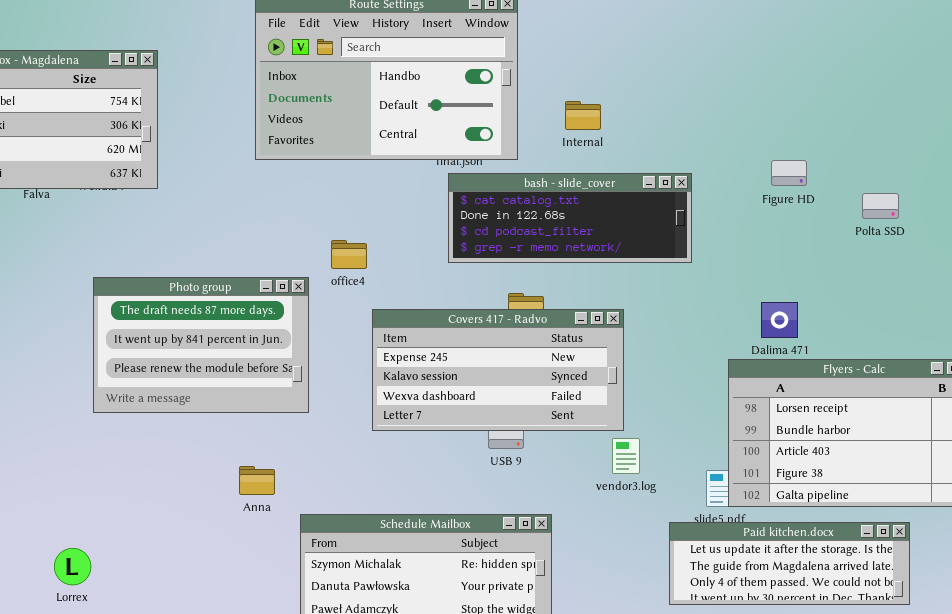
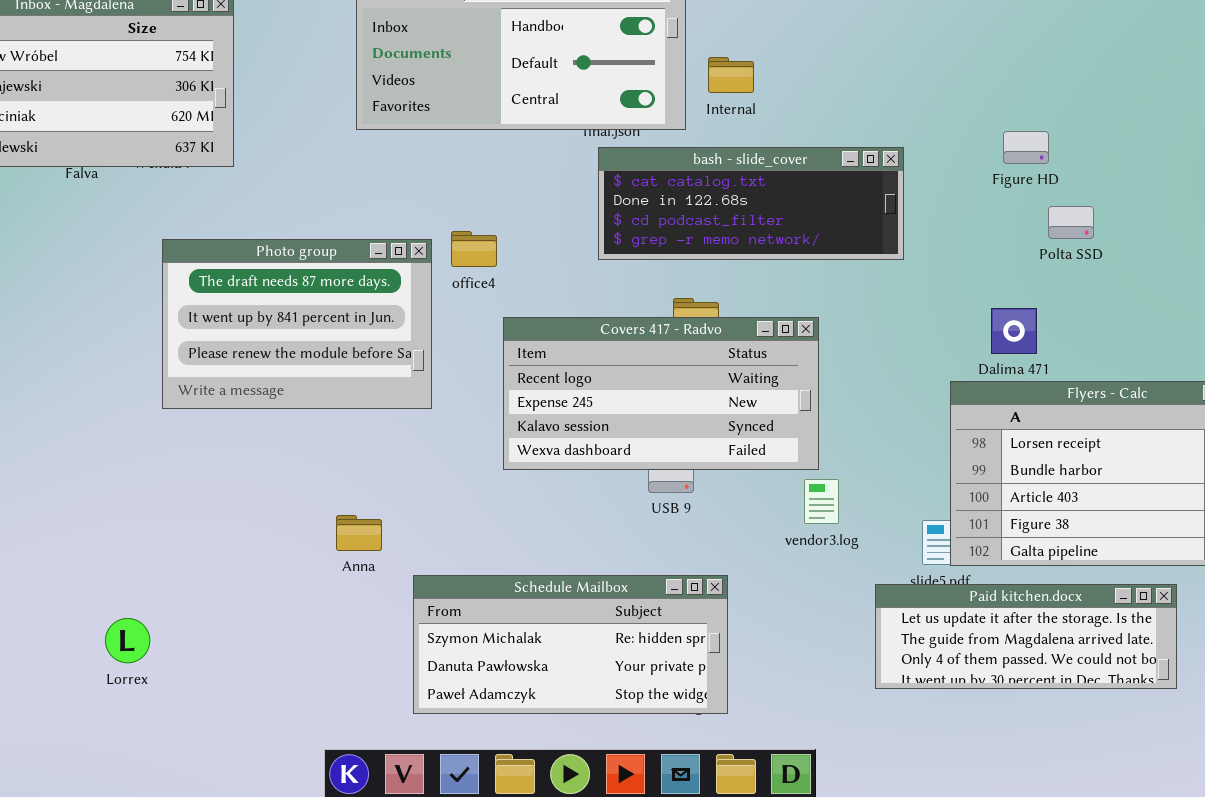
Internal: [565,101,601,130] -> [708,57,754,93], moved
Polta SSD: [862,193,899,219] -> [1048,206,1094,239], moved
Photo group: [93,277,309,413] -> [162,239,432,409], moved
Covers 417 - Radvo: [372,309,624,431] -> [503,317,819,470], scrolled up 1 row

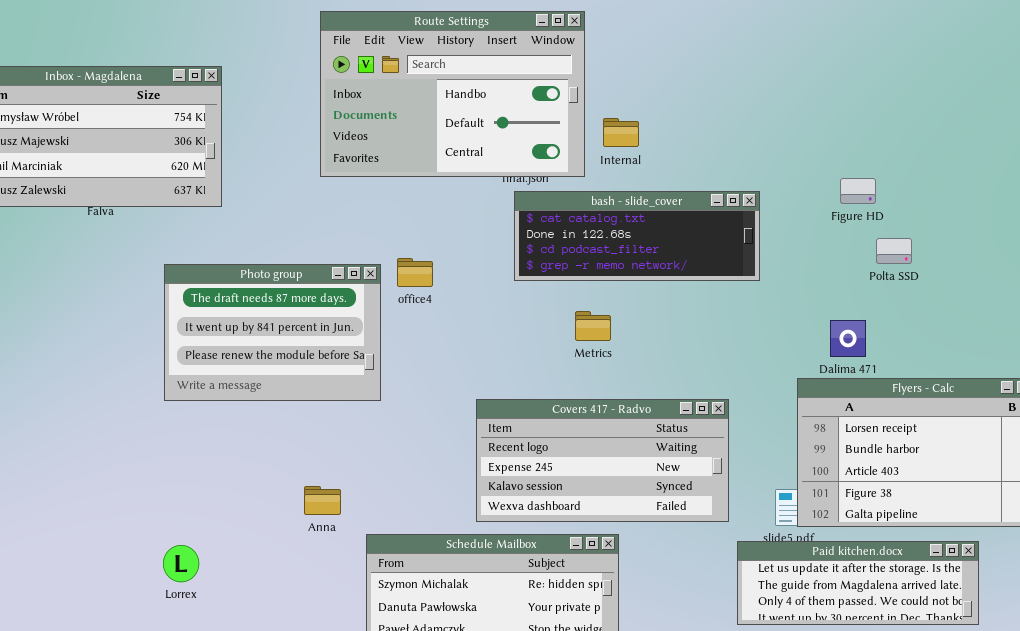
Covers 417 - Radvo: [503,317,819,470] -> [476,399,729,522], moved
Lorrex: [105,618,150,663] -> [163,545,199,582], moved

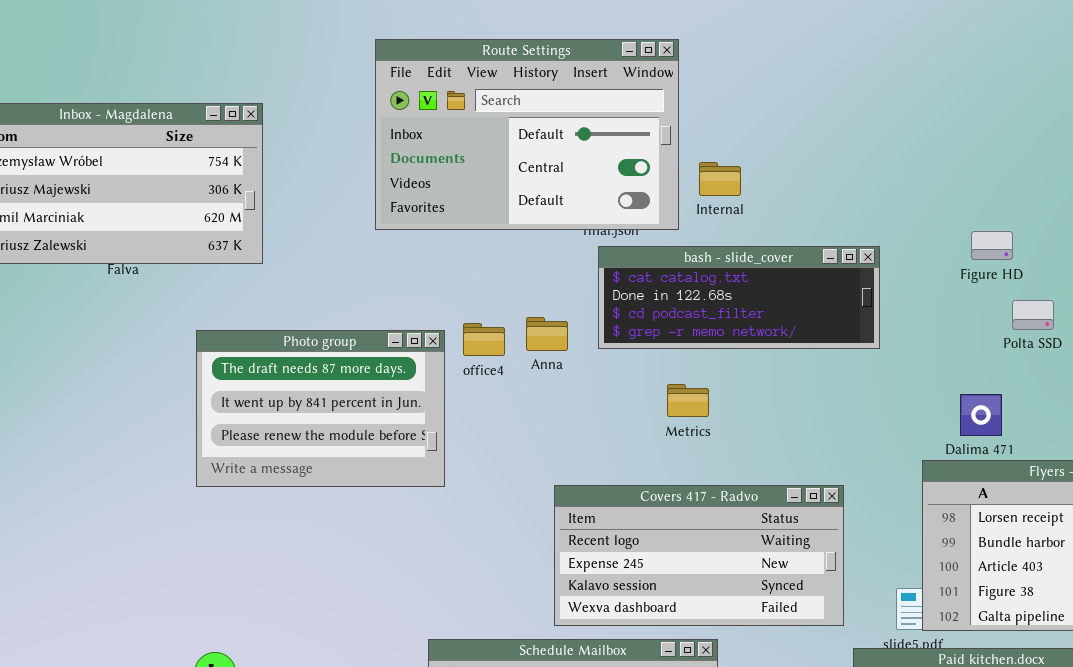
Route Settings: [320,11,585,177] -> [375,39,679,230], scrolled down 1 row
Anna: [304,486,341,515] -> [526,317,568,351], moved

